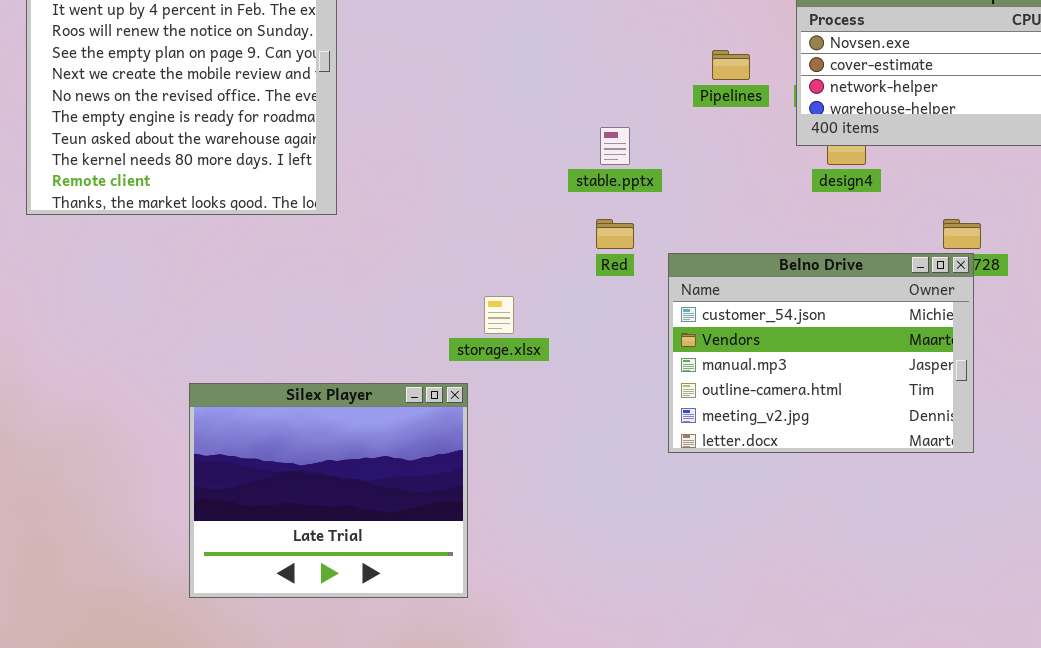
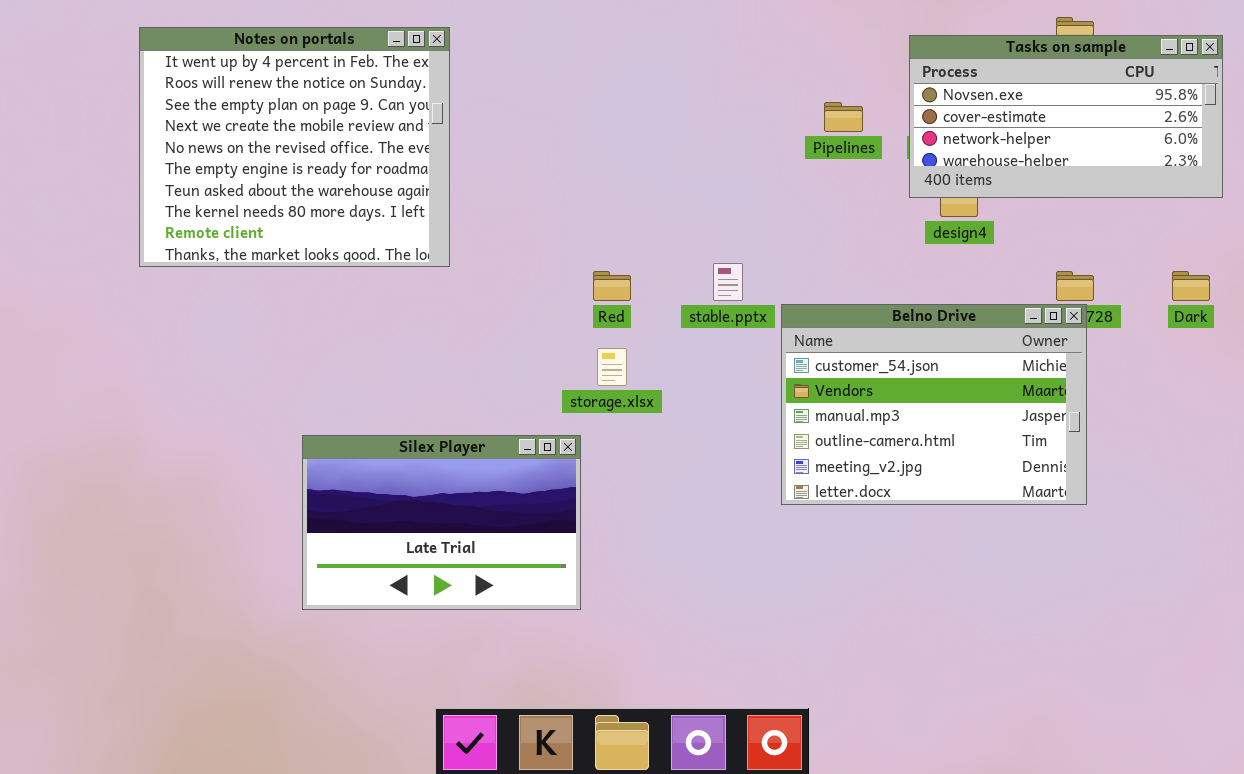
stable.pptx: [600,127,630,165] -> [713,263,743,301], moved
Red: [596,219,634,249] -> [593,271,631,301], moved
Silex Player: [189,383,468,598] -> [302,435,581,610], resized

